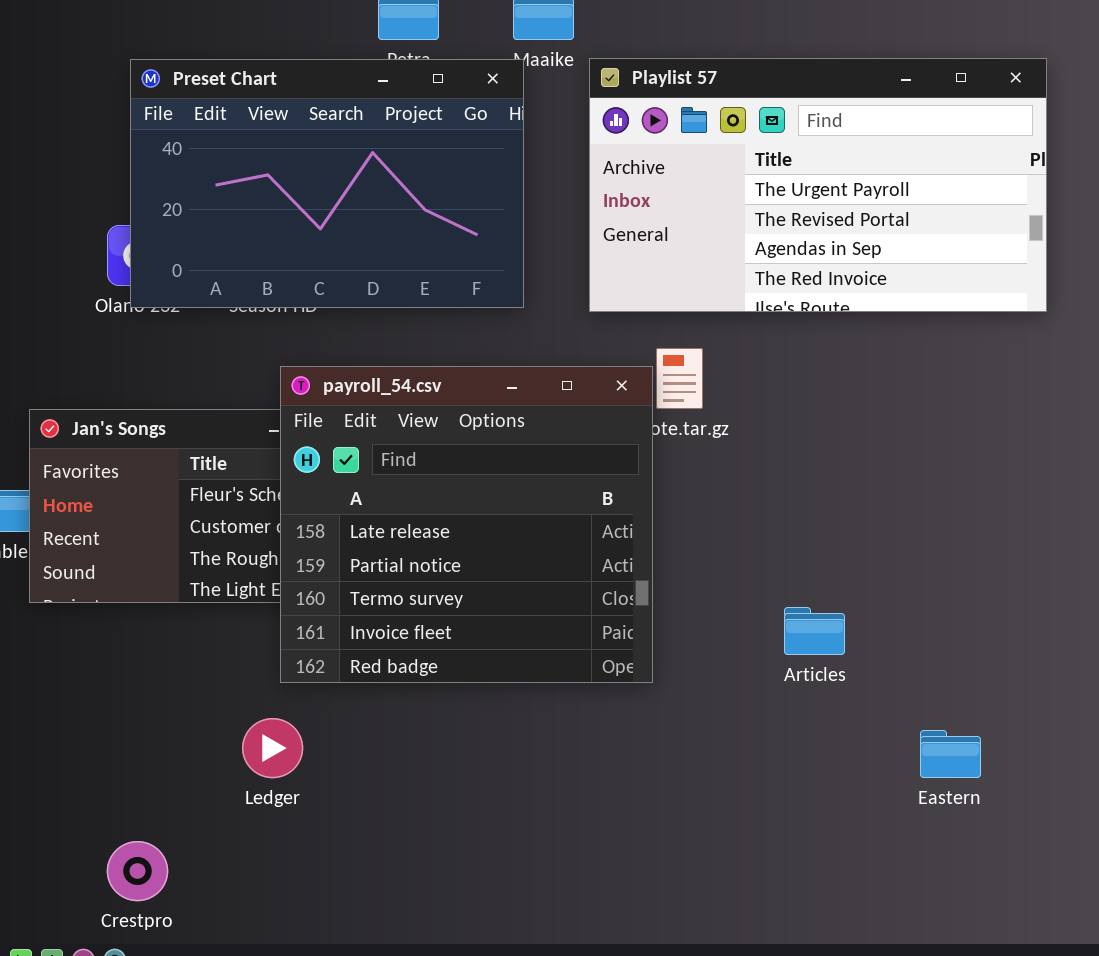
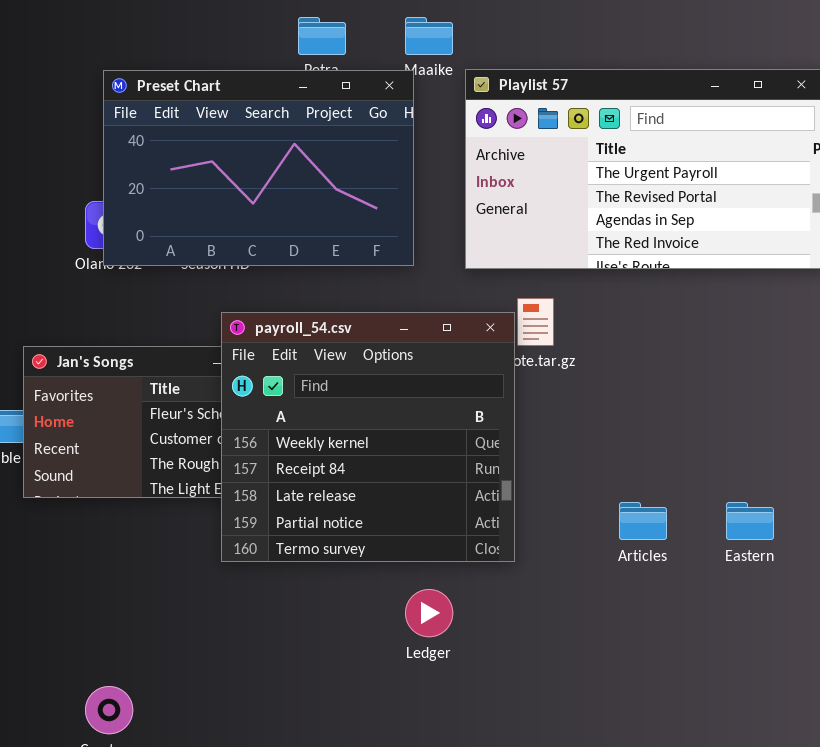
payroll_54.csv: [280,366,653,683] -> [221,312,515,562], scrolled up 2 rows
Ledger: [242,718,303,778] -> [405,589,453,637], moved
Eastern: [920,730,981,778] -> [726,502,774,540], moved

